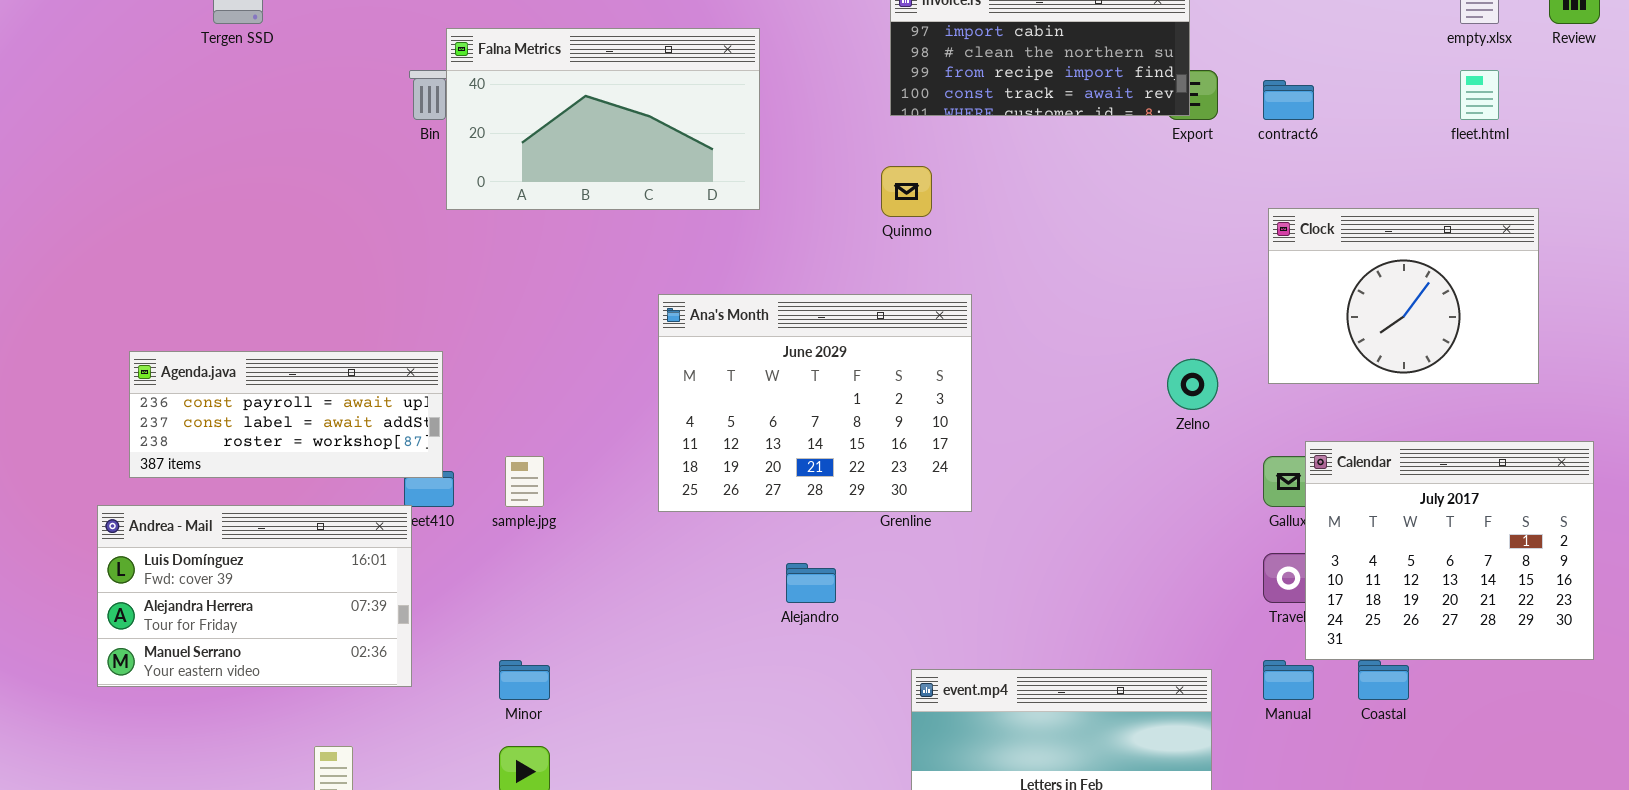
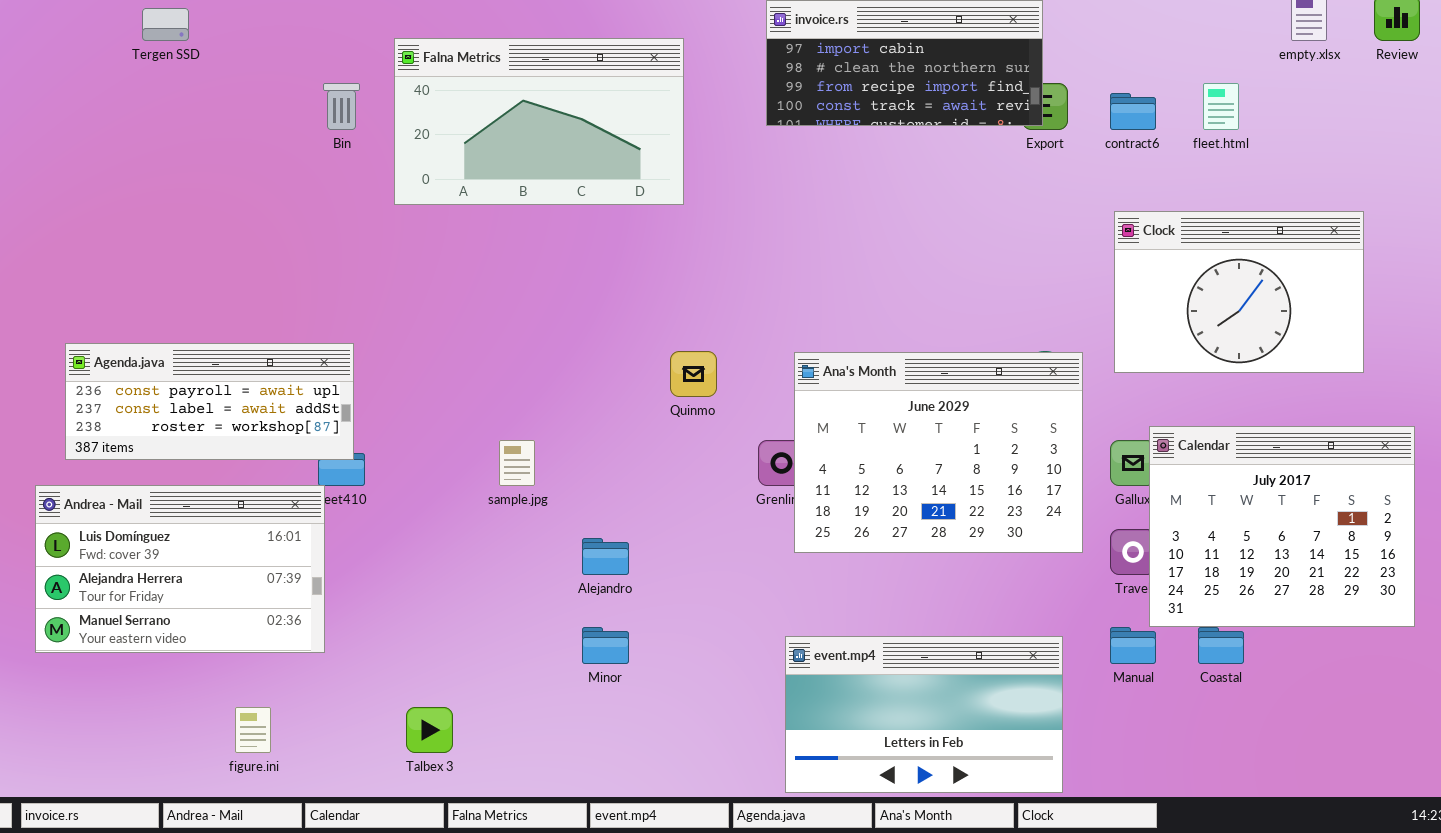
Falna Metrics: [446,28,760,210] -> [394,38,684,205], moved
fleet.html: [1460,70,1499,120] -> [1203,83,1239,130], moved
Quinmo: [881,166,932,217] -> [670,351,717,397], moved
Ana's Month: [658,294,972,512] -> [794,352,1083,553], moved
sample.jpg: [505,456,544,507] -> [499,440,535,486], moved
Alejandro: [786,563,836,603] -> [582,538,629,575], moved
Minor: [499,660,550,700] -> [582,627,629,664], moved

